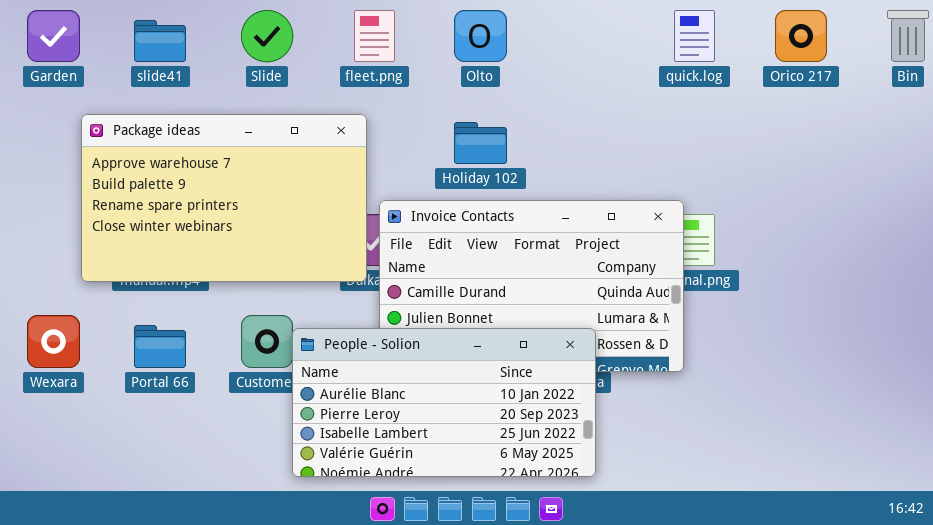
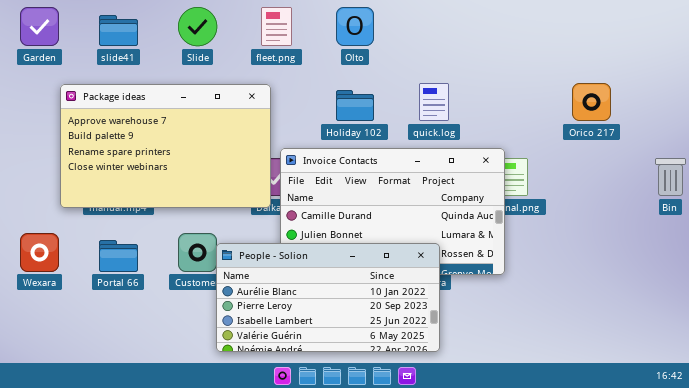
quick.log: [674,10,715,62] -> [419,83,449,121], moved
Orico 217: [775,10,827,62] -> [572,83,611,121], moved
Bin: [887,10,929,62] -> [655,158,686,196], moved

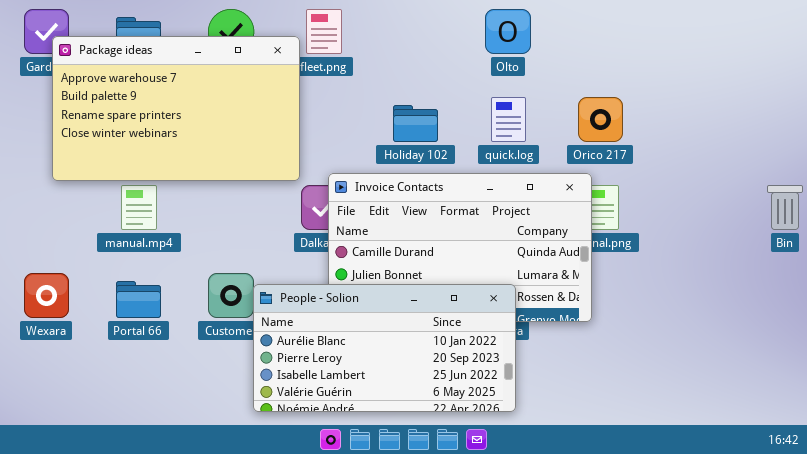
Olto: [336,7,374,46] -> [485,9,531,54], moved
Orico 217: [572,83,611,121] -> [578,97,623,142], moved
Package ideas: [60,84,271,208] -> [52,36,300,181], moved

